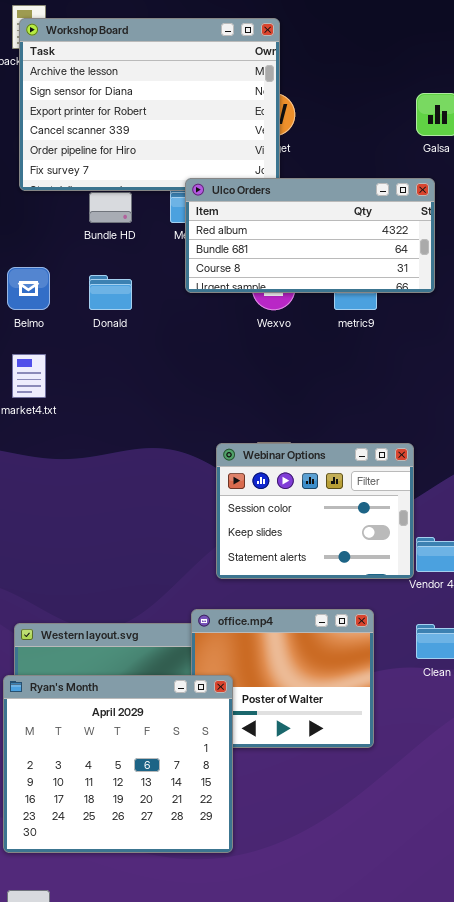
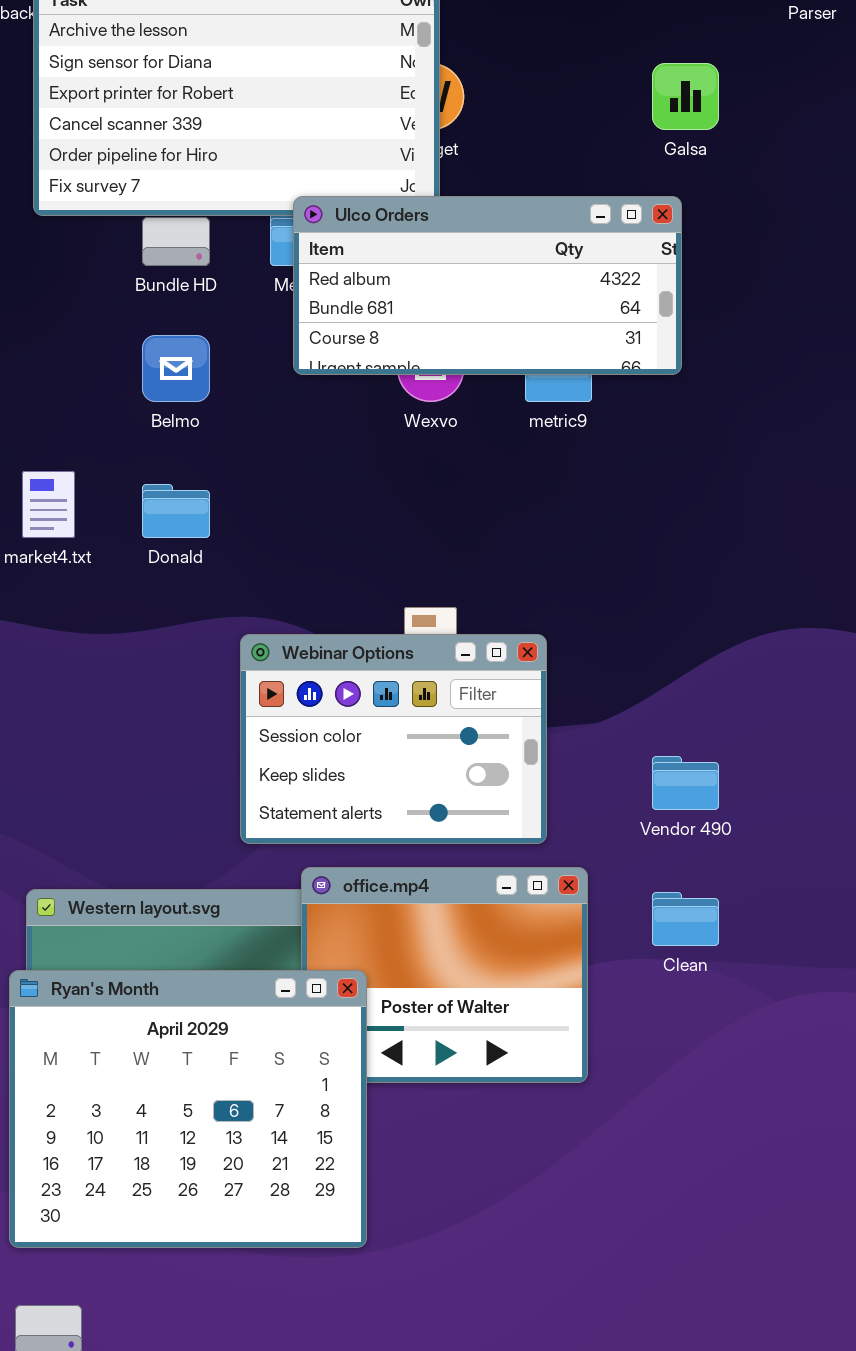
Belmo: [7,267,50,310] -> [142,335,210,402], moved
Donald: [89,275,132,310] -> [142,484,210,538], moved
Webinar Options: [216,443,414,579] -> [240,634,547,844], moved

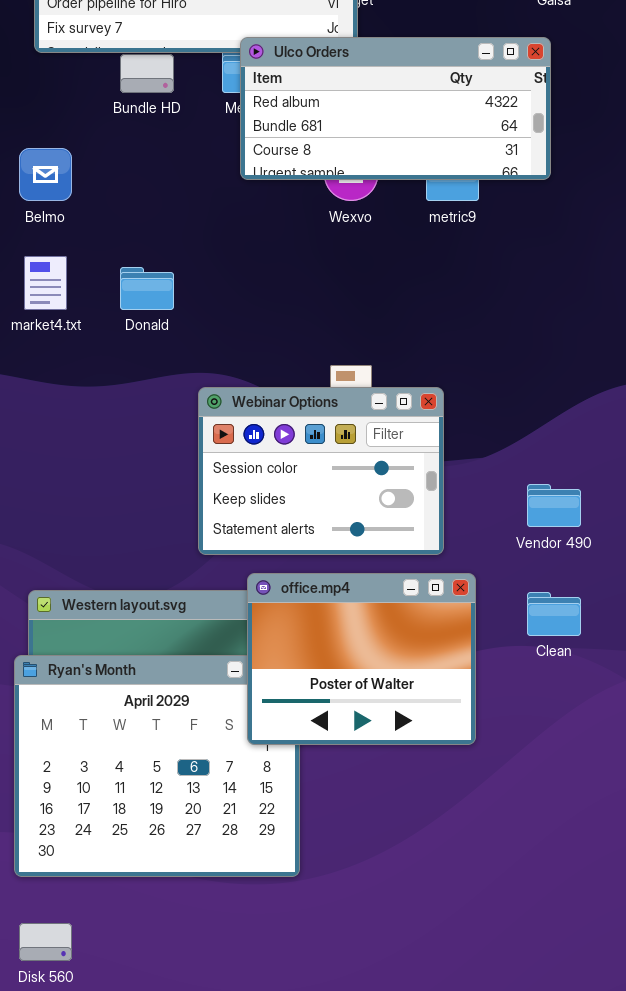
Belmo: [142,335,210,402] -> [19,148,72,201], moved
office.mp4: [301,867,588,1083] -> [247,573,476,745], raised

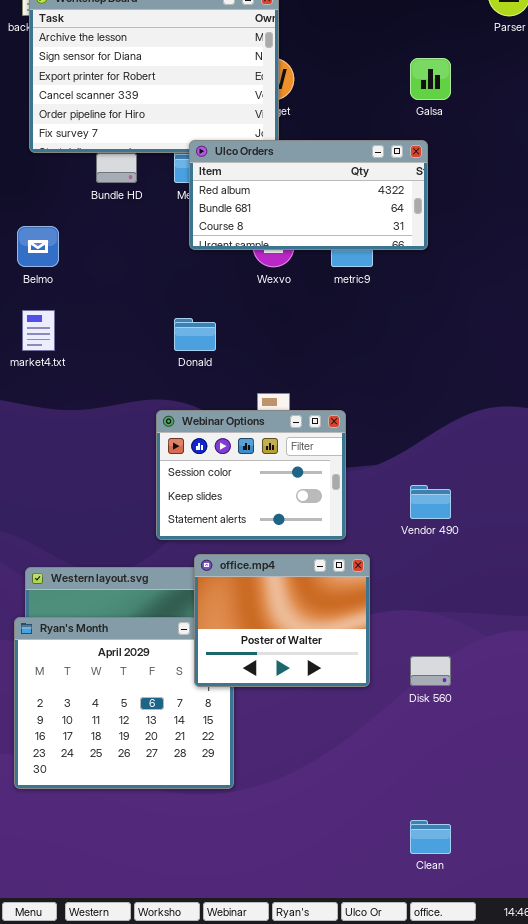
Donald: [120,267,174,310] -> [174,318,216,351], moved
Clean: [527,592,581,636] -> [410,820,451,854], moved
Disk 560: [19,923,72,961] -> [410,656,451,686], moved

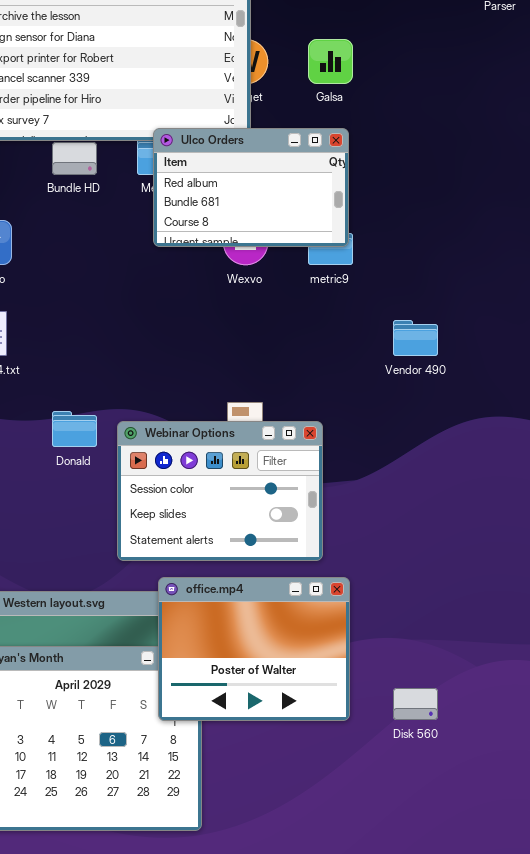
Galsa: [410,58,451,100] -> [308,39,353,84], moved
Ulco Orders: [189,140,428,250] -> [153,128,349,247], resized
Donald: [174,318,216,351] -> [52,411,97,447], moved
Vendor 490: [410,485,451,519] -> [393,320,438,356], moved

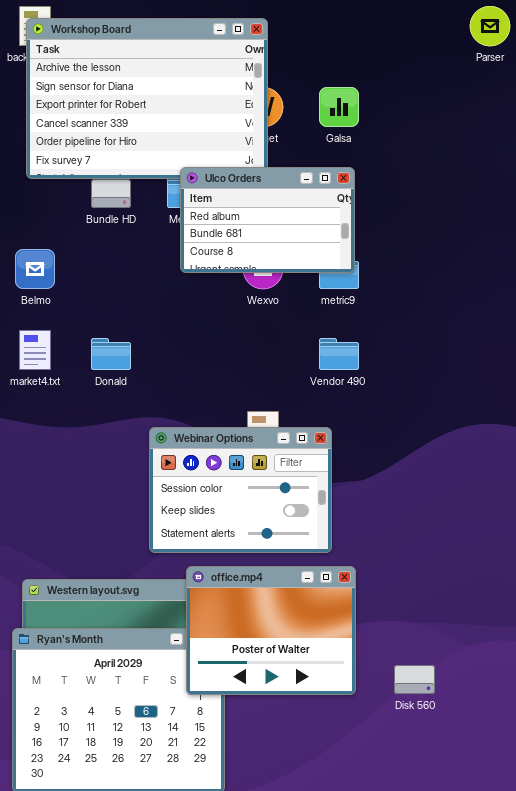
Vendor 490: [393,320,438,356] -> [319,338,359,370], moved
Donald: [52,411,97,447] -> [91,338,131,370], moved

